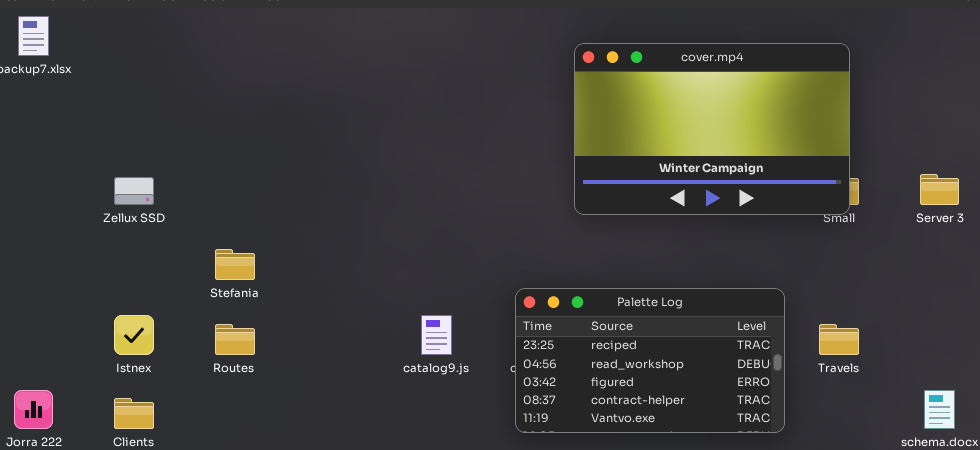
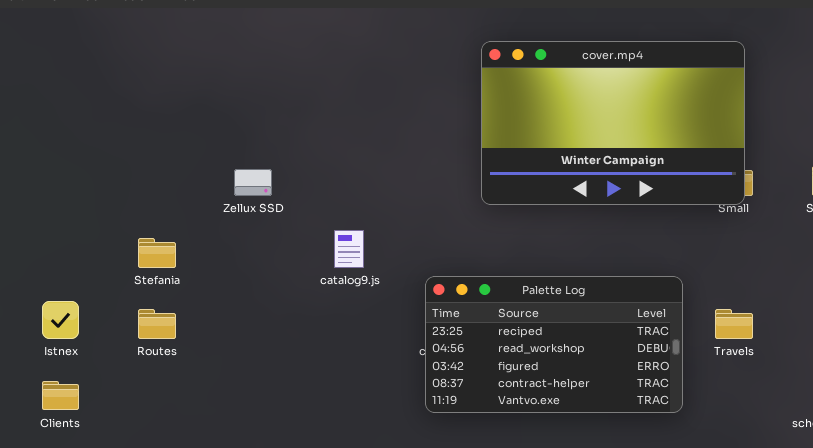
Zellux SSD: [114,177,154,205] -> [234,169,272,196], moved
catalog9.js: [421,315,452,355] -> [334,230,364,268], moved

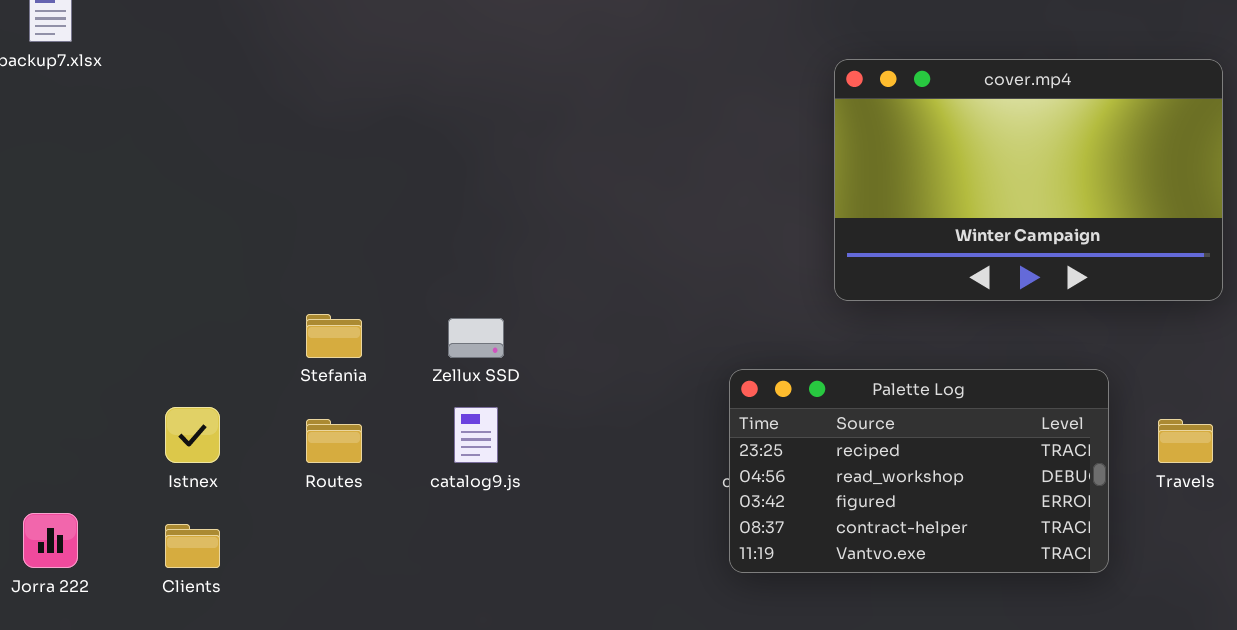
cover.mp4: [481,41,745,205] -> [834,59,1223,301], moved
Zellux SSD: [234,169,272,196] -> [448,318,504,358], moved
catalog9.js: [334,230,364,268] -> [454,407,498,463], moved

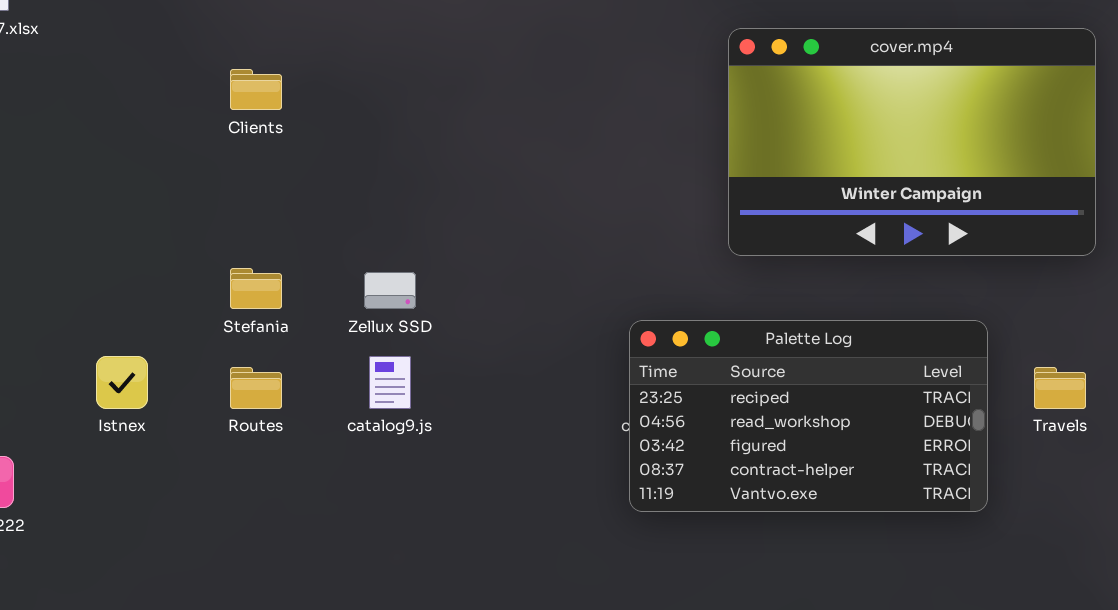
Clients: [165,524,220,568] -> [230,69,282,110], moved

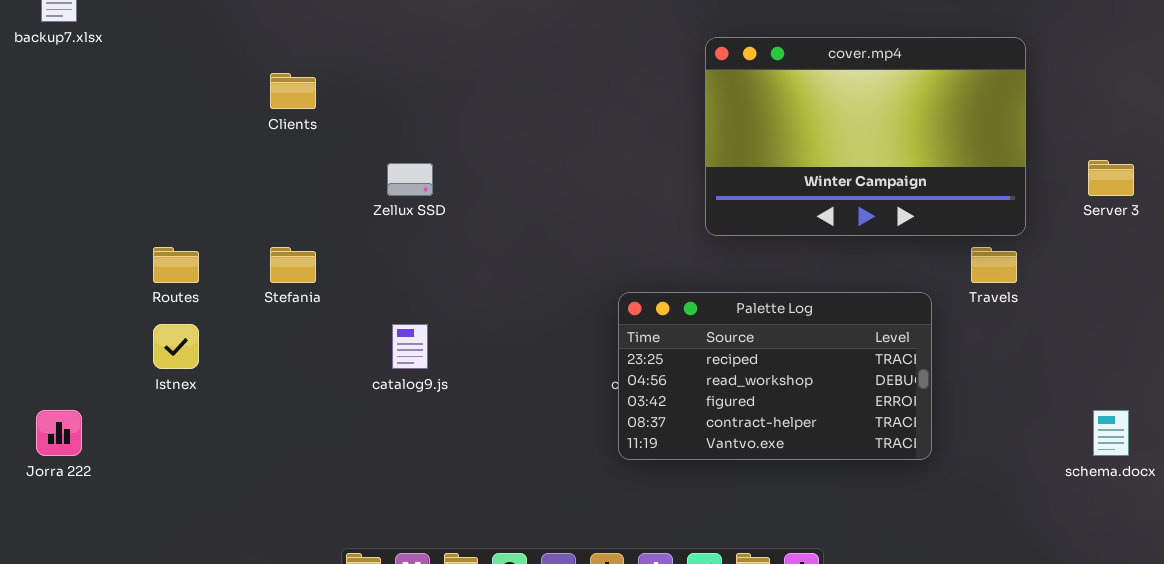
Zellux SSD: [364,272,416,309] -> [387,163,433,196], moved
Routes: [230,367,282,409] -> [153,247,199,283], moved
Travels: [1034,367,1086,409] -> [971,247,1017,283], moved

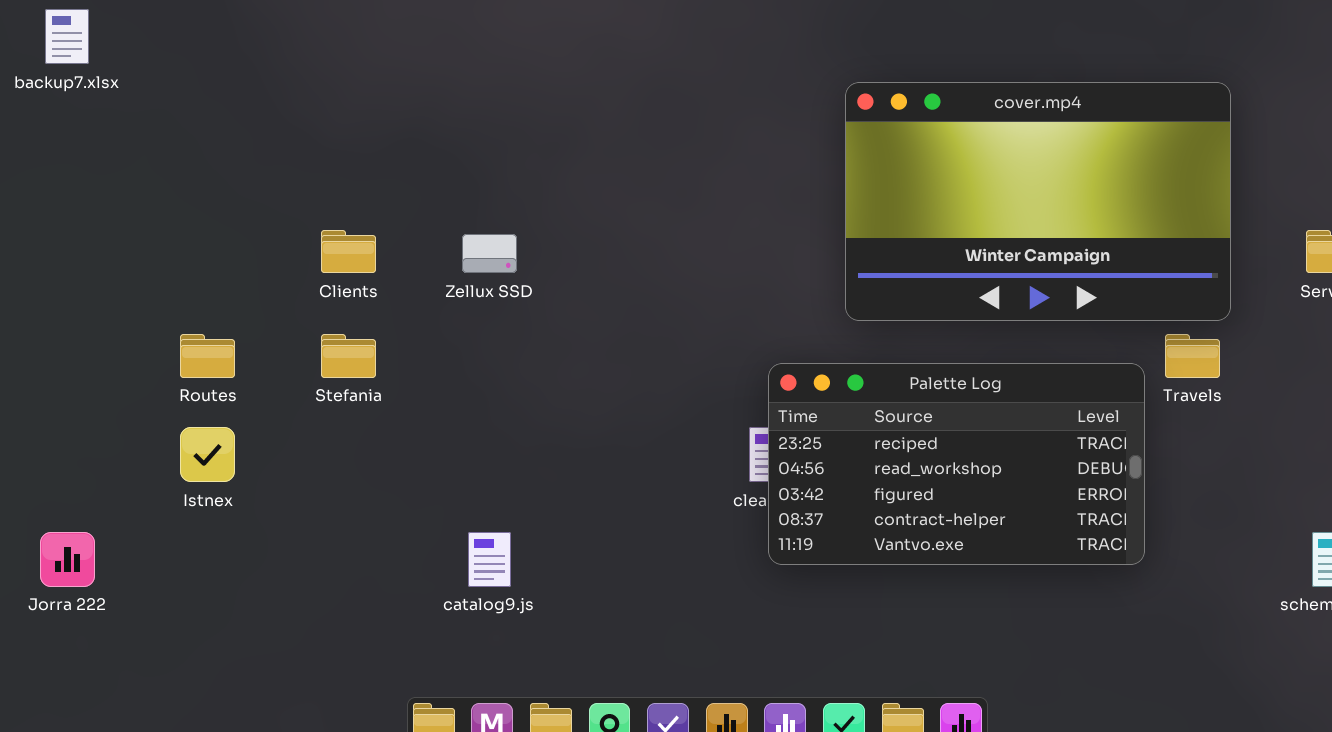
Clients: [270,73,316,109] -> [321,230,376,273], moved
Palette Log: [618,292,932,460] -> [768,363,1145,565], moved
catalog9.js: [392,324,428,369] -> [468,532,511,587], moved

